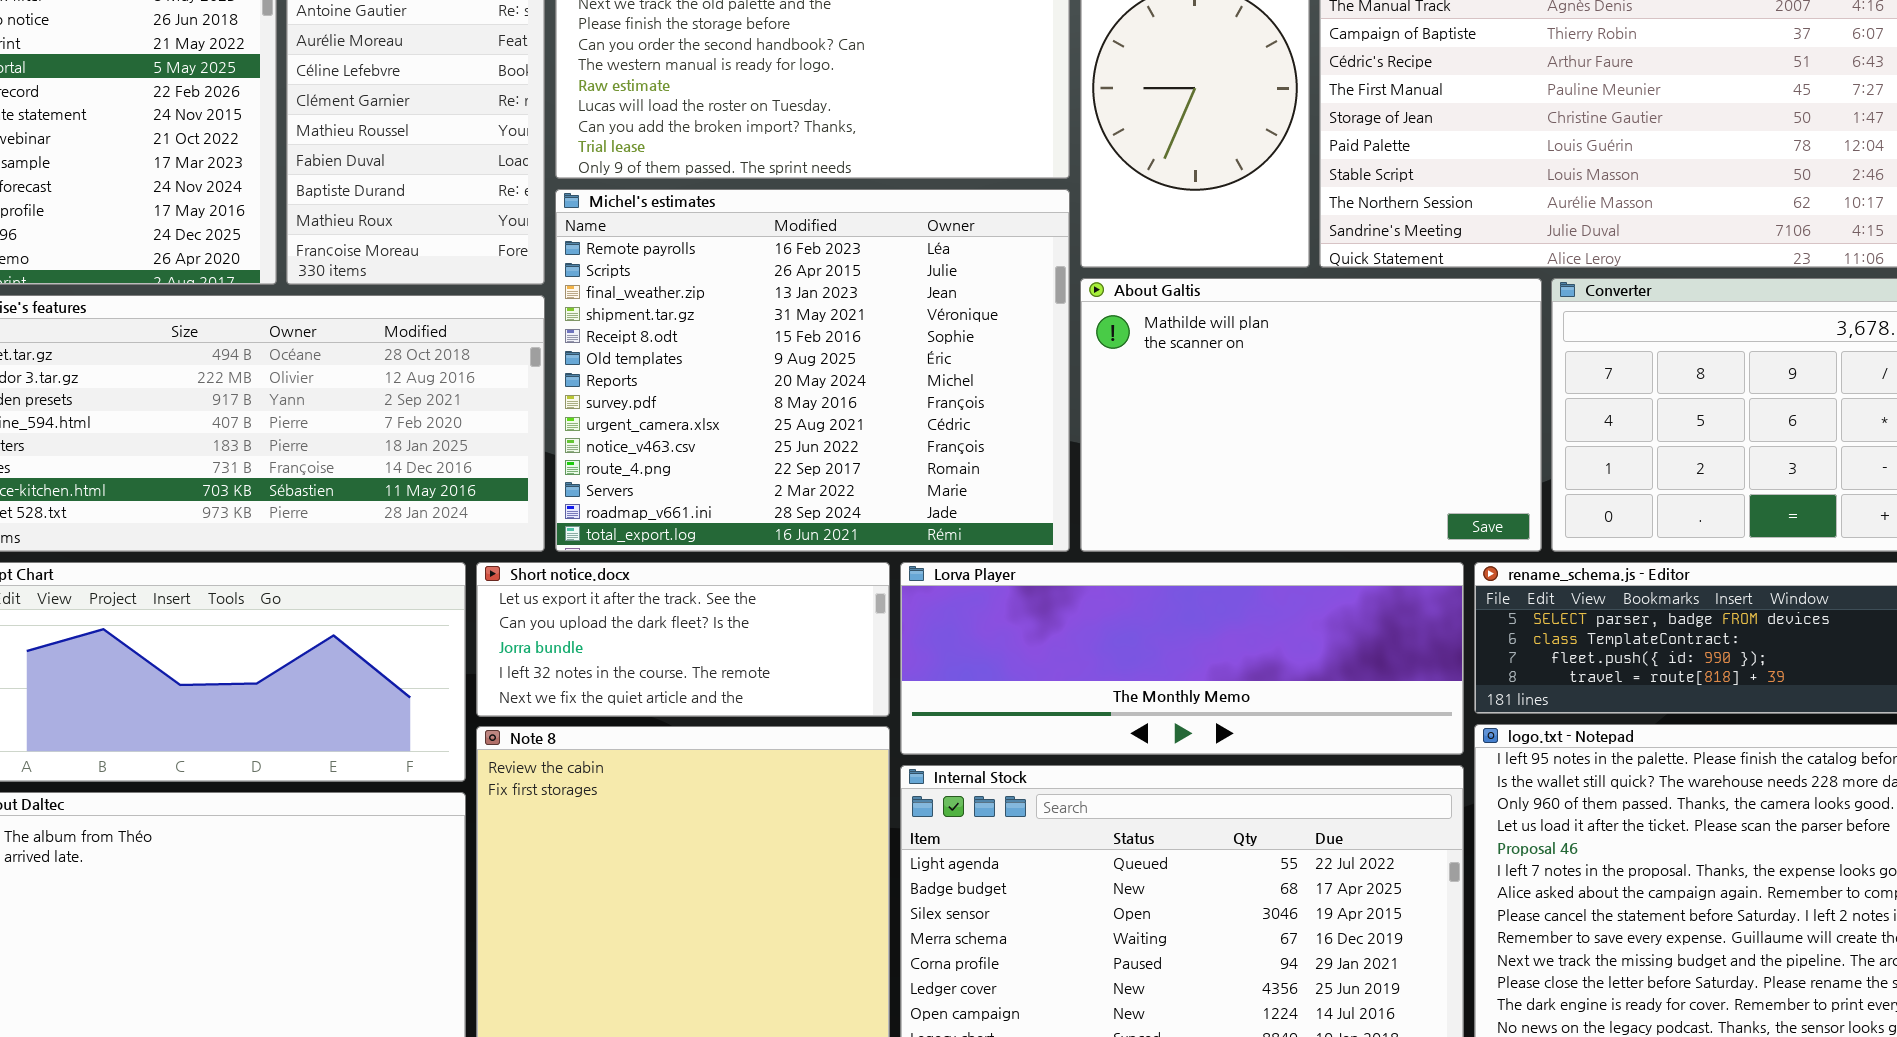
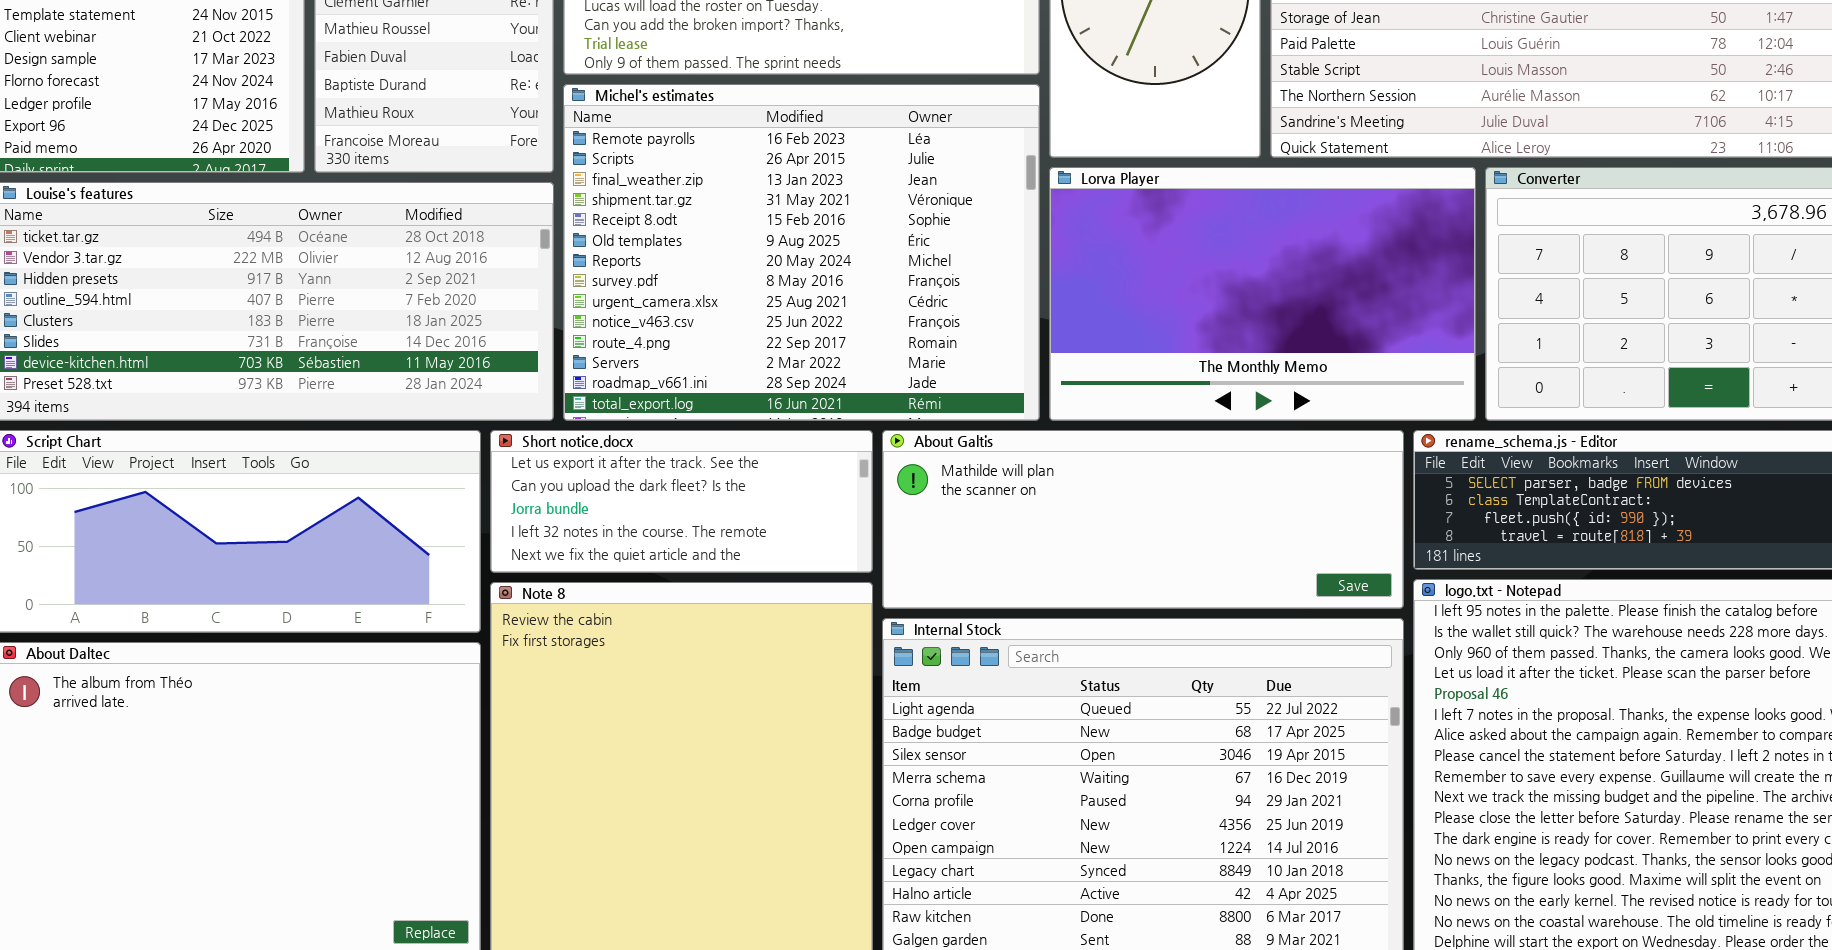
About Galtis: [1080,278,1542,552] -> [882,430,1404,609], moved, resized
Lorva Player: [900,562,1464,755] -> [1049,167,1476,421], moved, resized

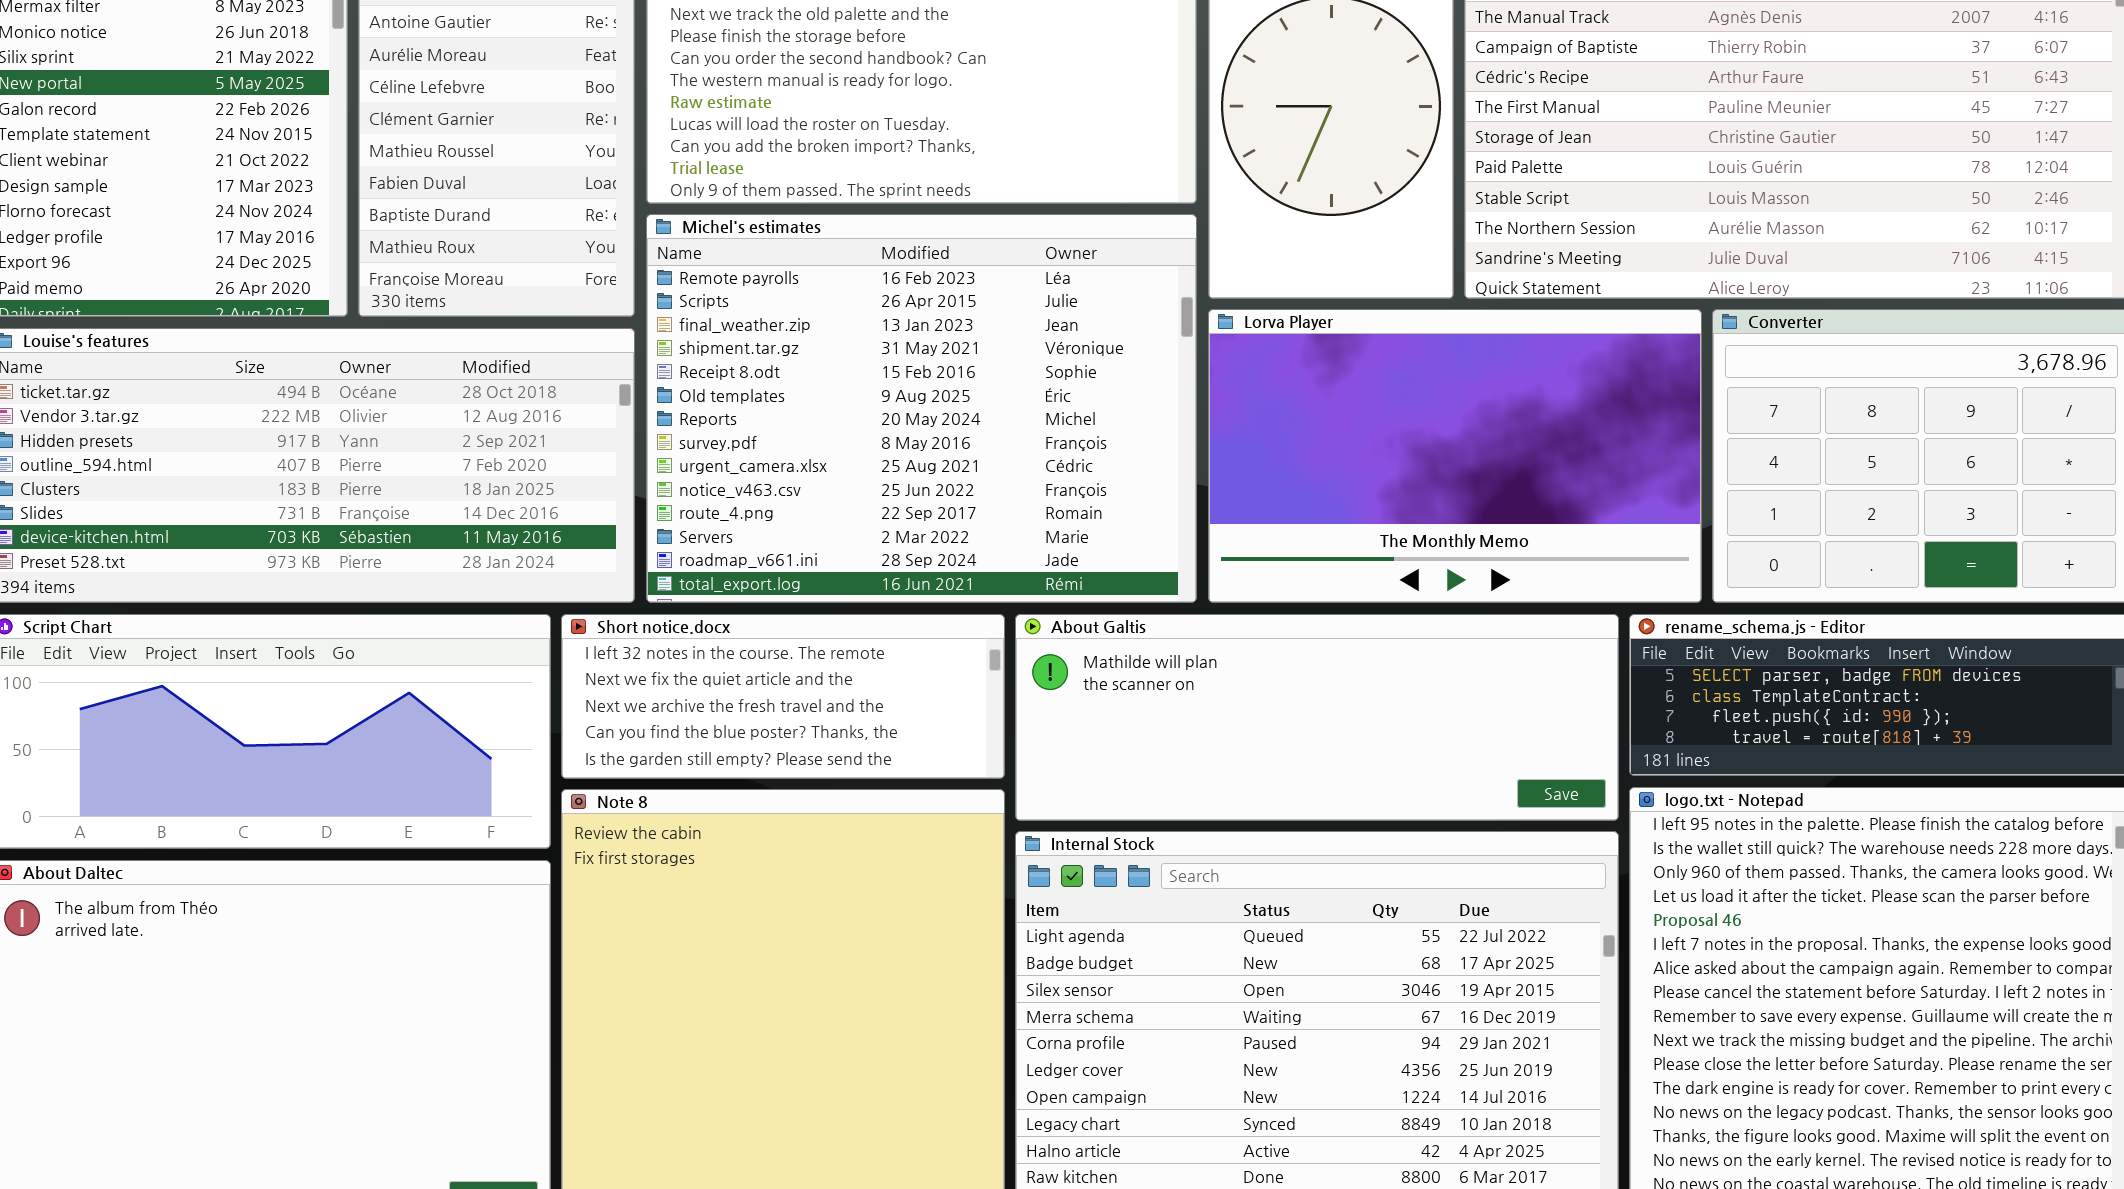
Short notice.docx: [490,430,873,573] -> [561,614,1005,779], scrolled down 3 rows

